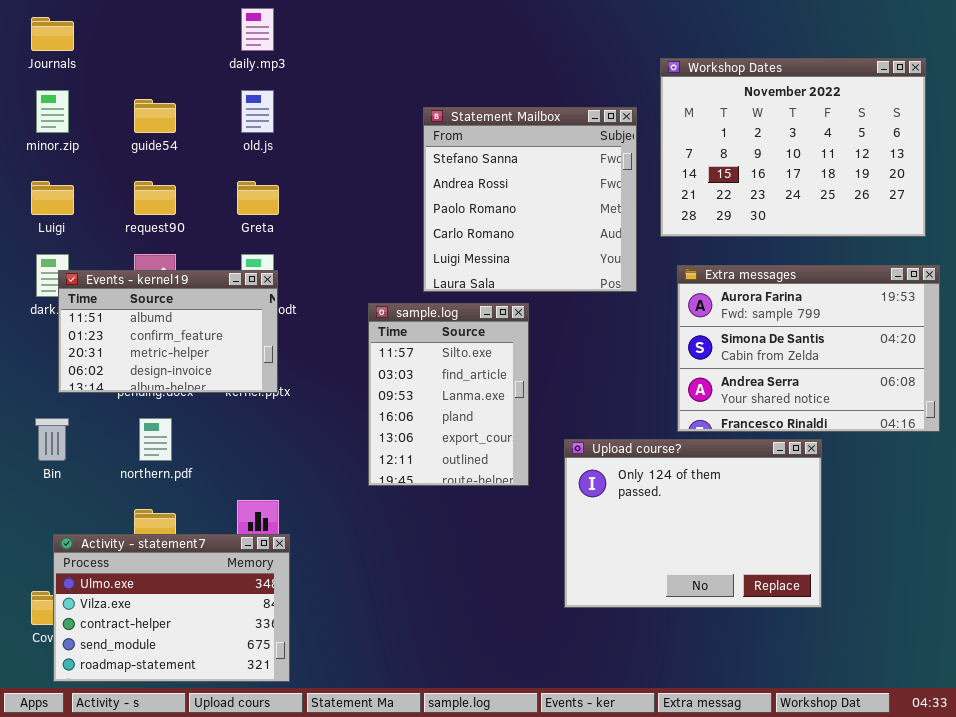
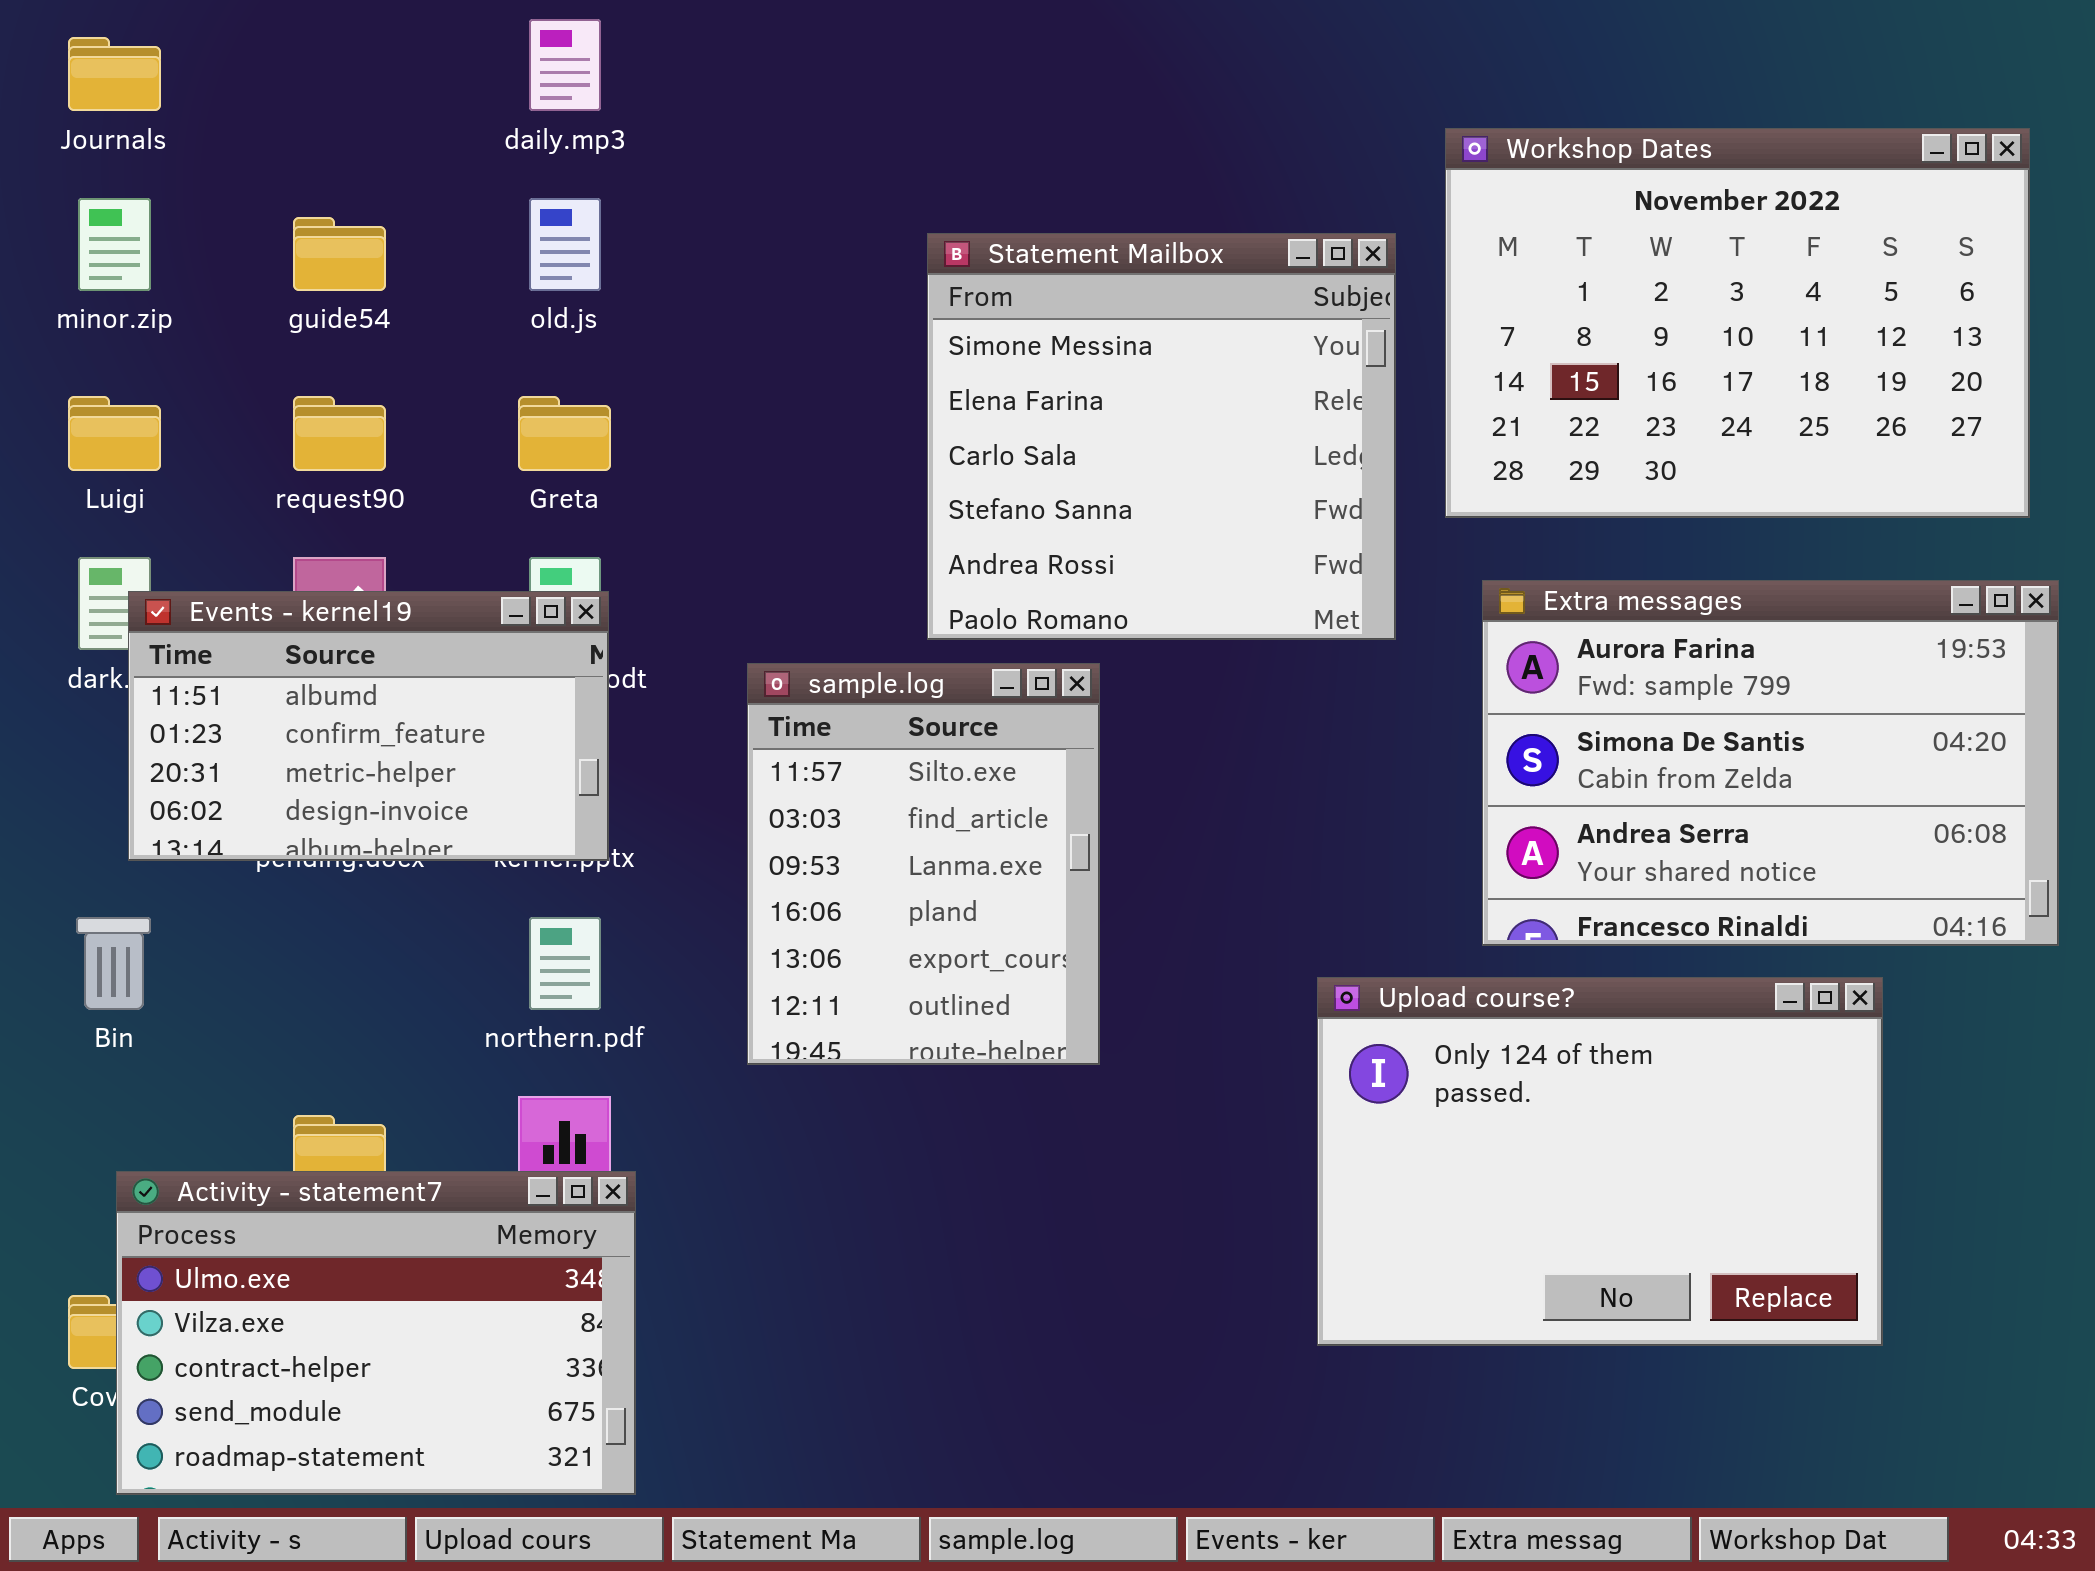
Statement Mailbox: [423,107,637,292] -> [927,233,1396,640], scrolled up 3 rows
sample.log: [368,303,529,486] -> [747,663,1100,1065], moved
northern.pdf: [139,418,172,461] -> [529,917,601,1010], moved
Upload course?: [564,439,822,608] -> [1317,977,1883,1346], moved

